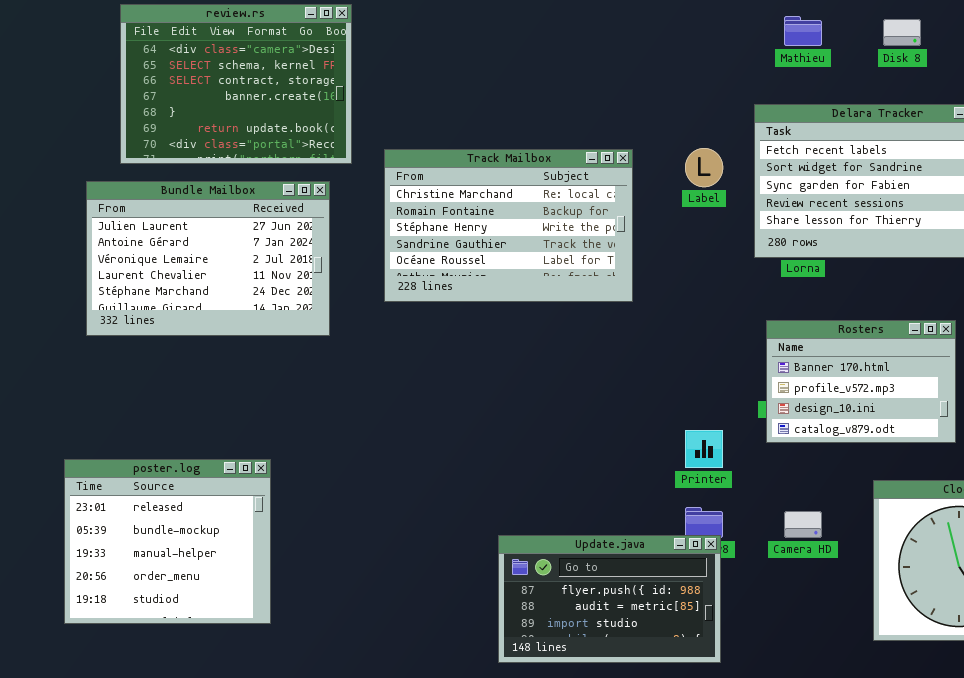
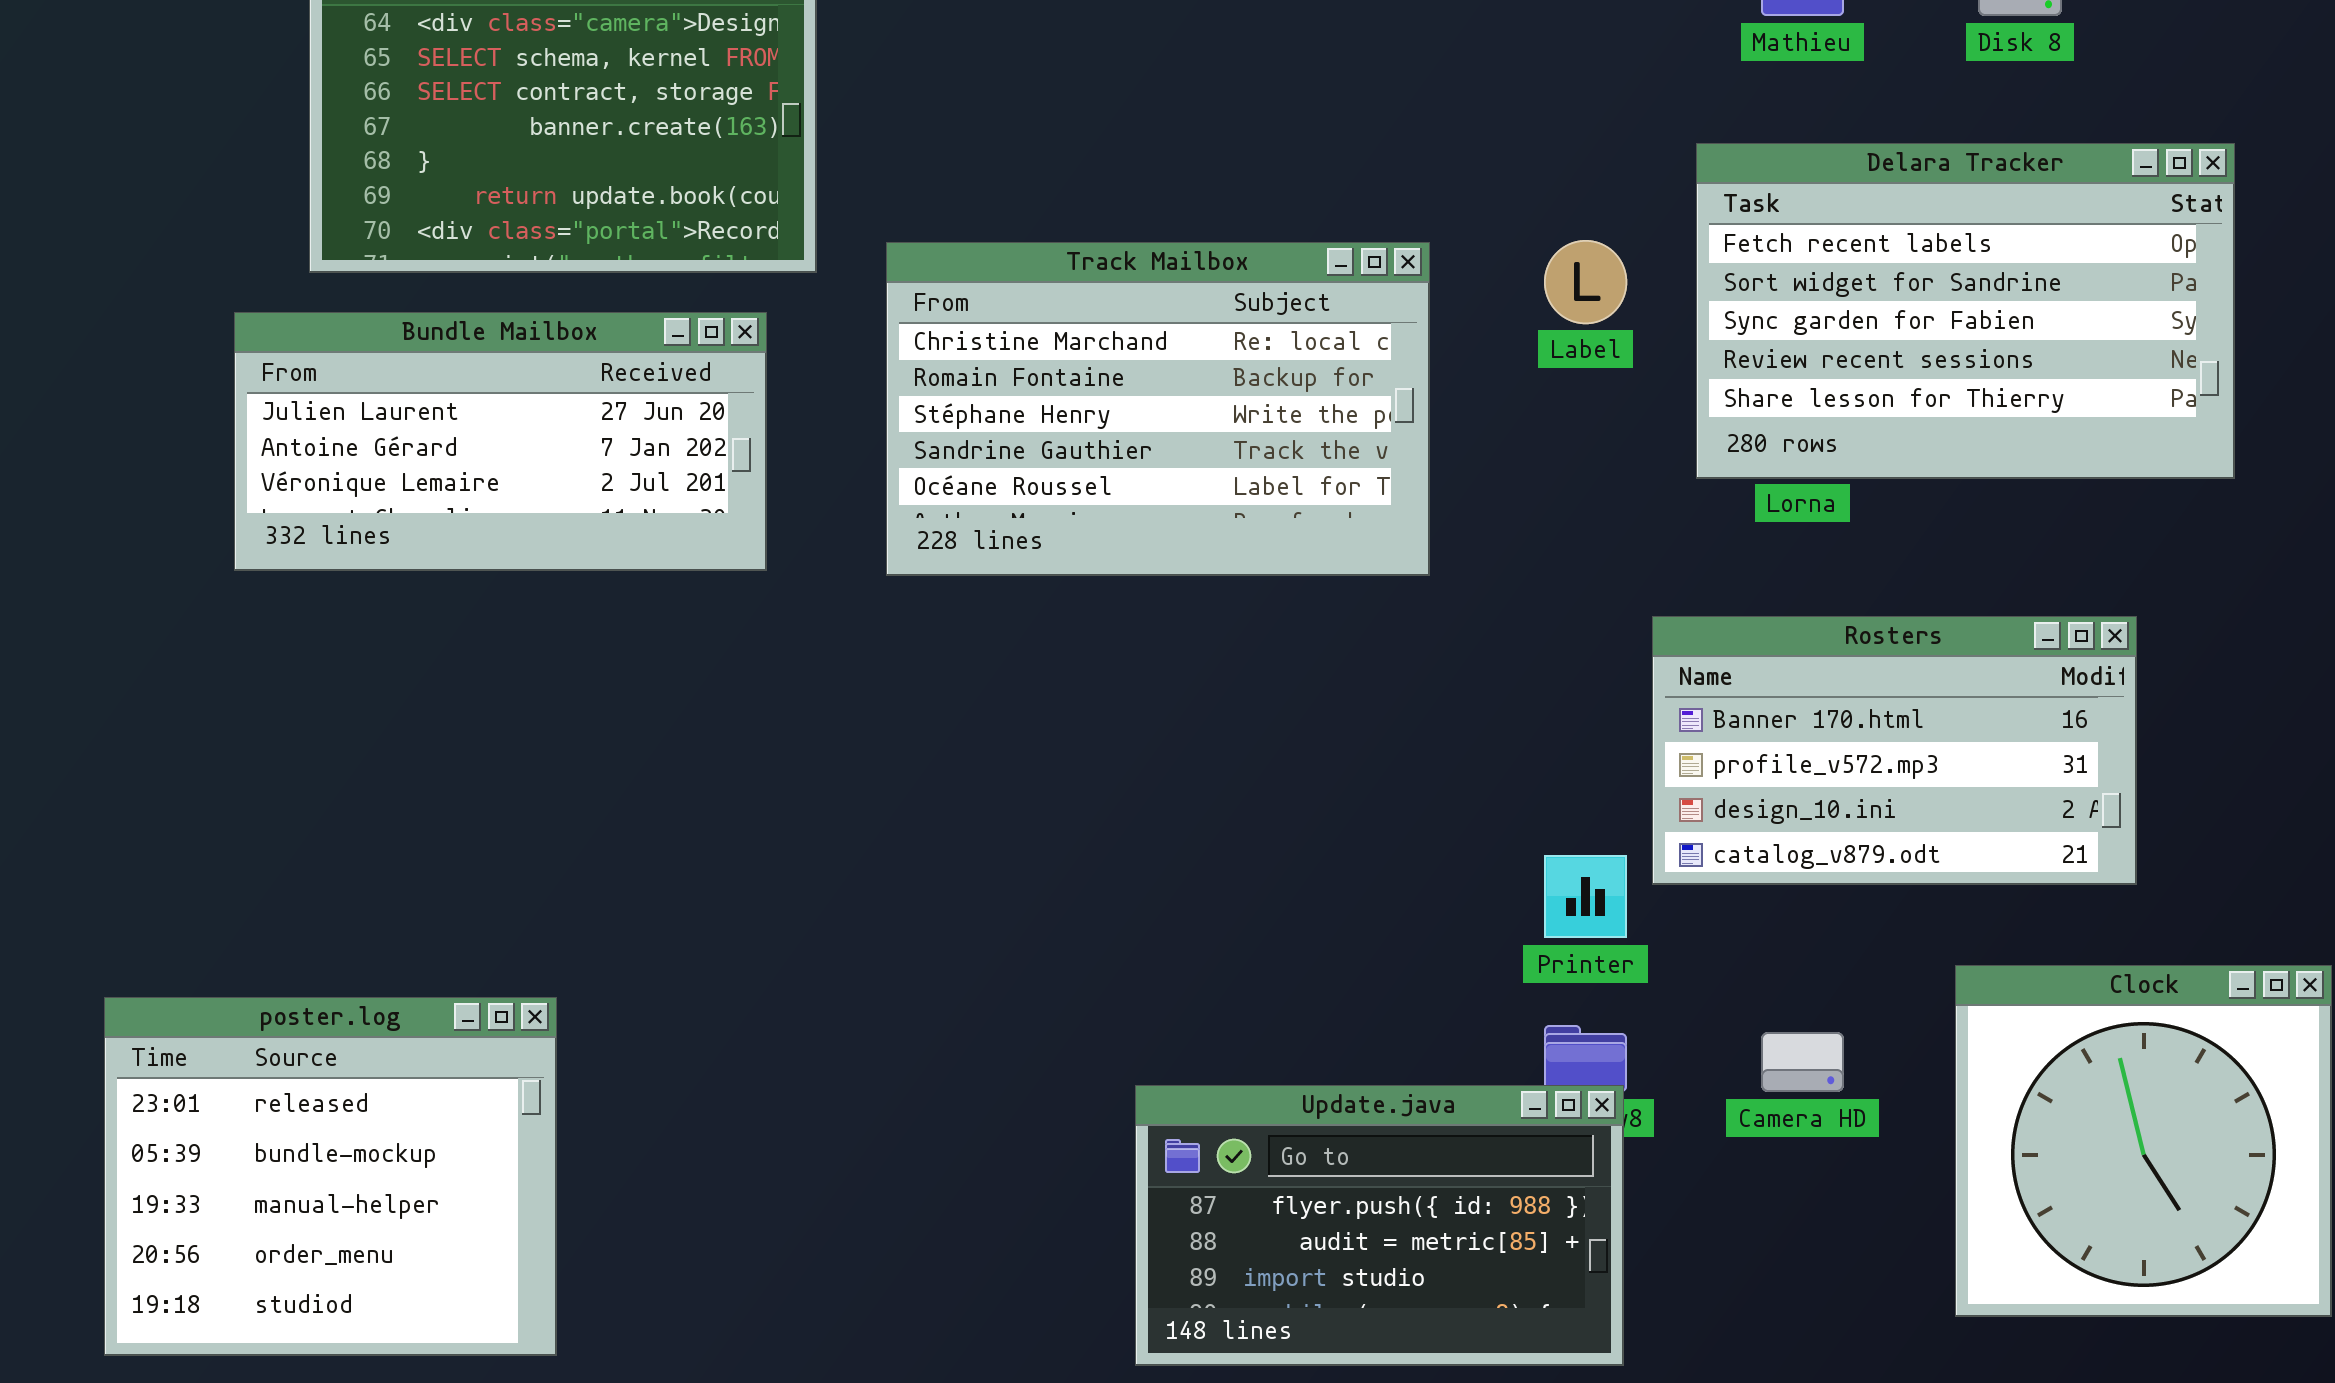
Bundle Mailbox: [86,181,330,336] -> [234,312,767,571], resized
Rosters: [766,320,956,443] -> [1652,616,2137,885], resized
poster.log: [64,459,271,624] -> [104,997,557,1356], moved

